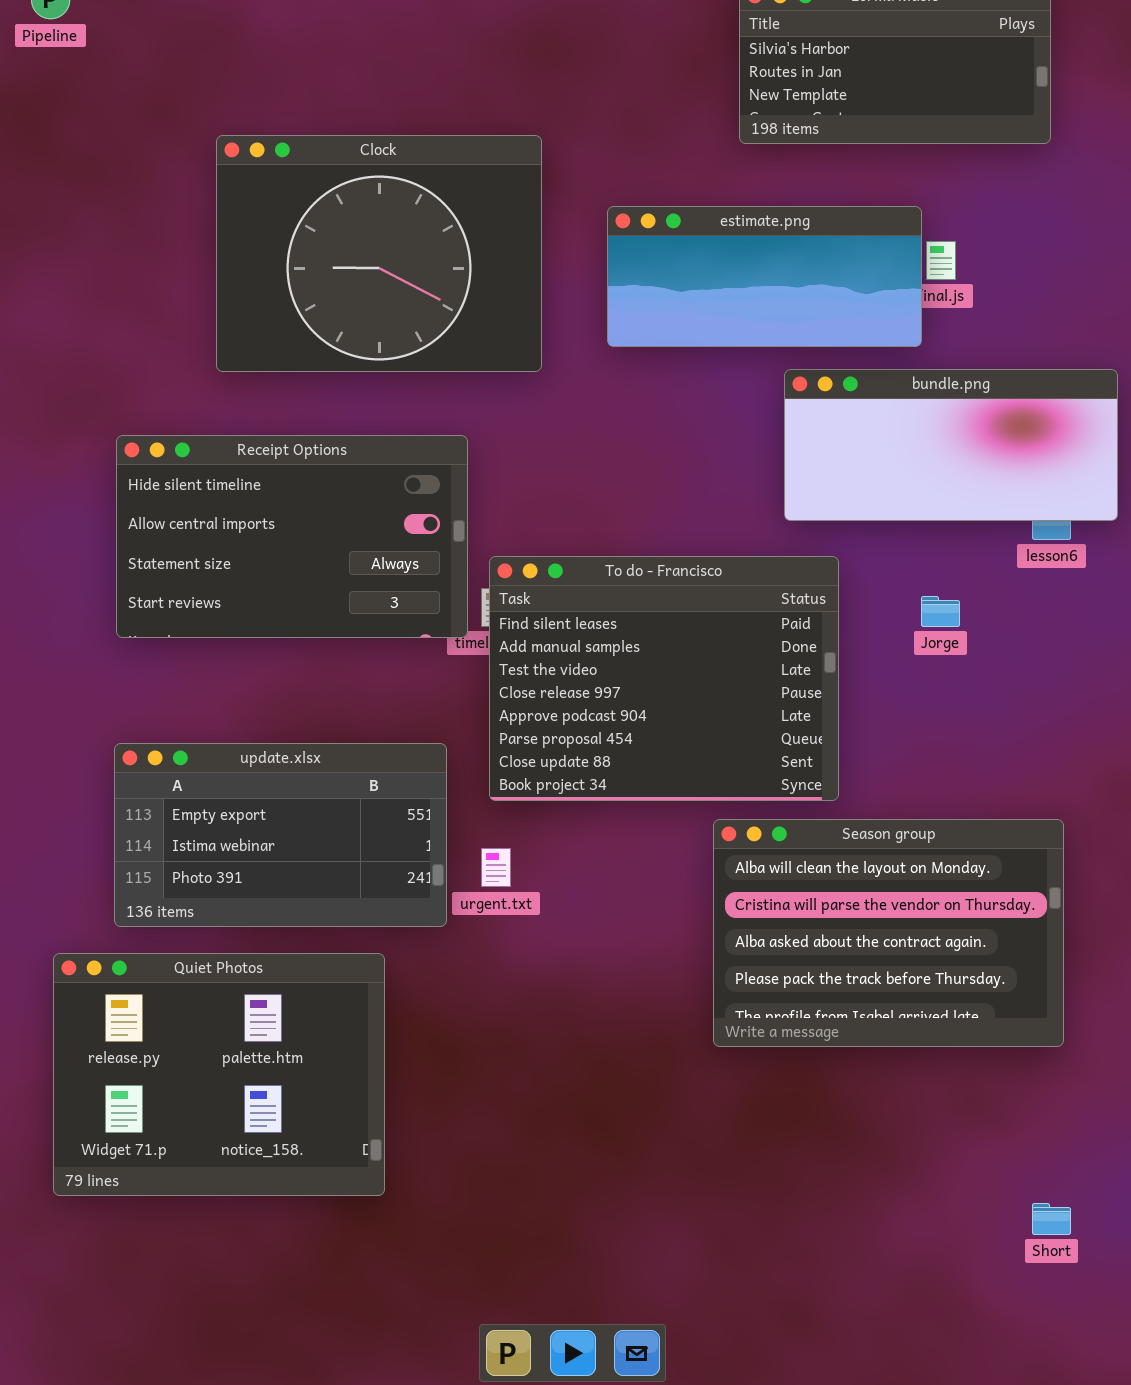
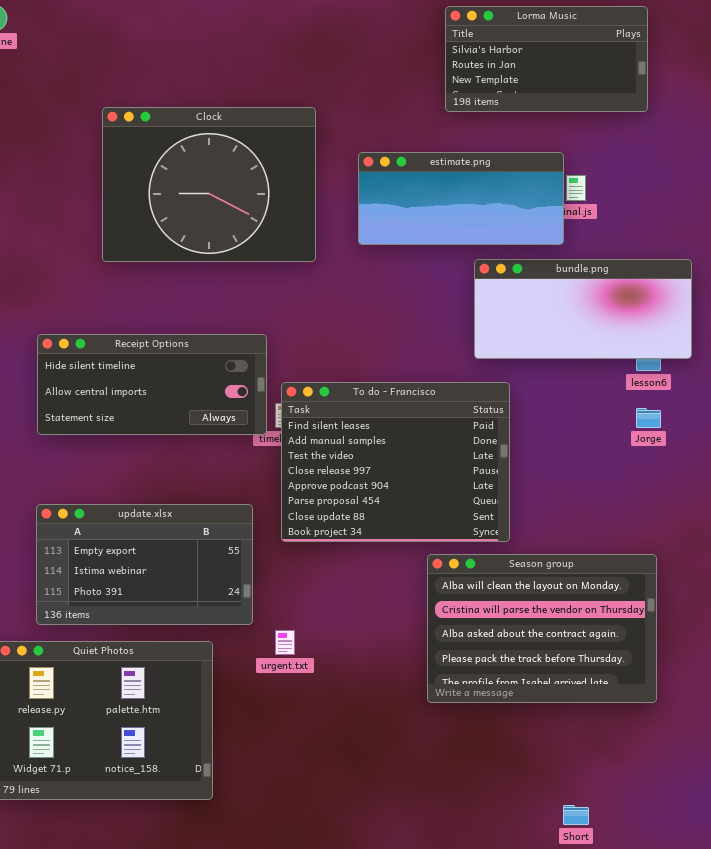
Receipt Options: [116,435,468,638] -> [37,334,267,435], resized
Jorge: [921,596,960,627] -> [636,408,661,428], moved
urgent.txt: [481,848,511,887] -> [275,630,295,655], moved
Short: [1032,1203,1071,1235] -> [563,805,589,825], moved

